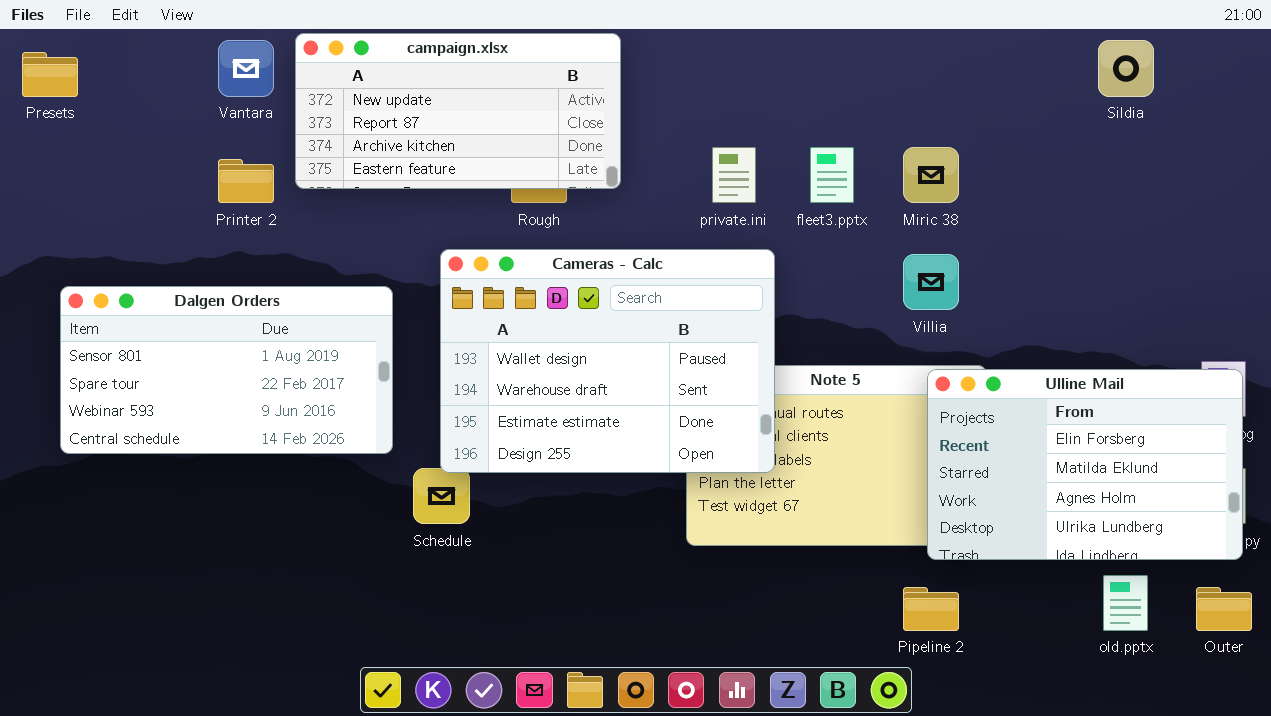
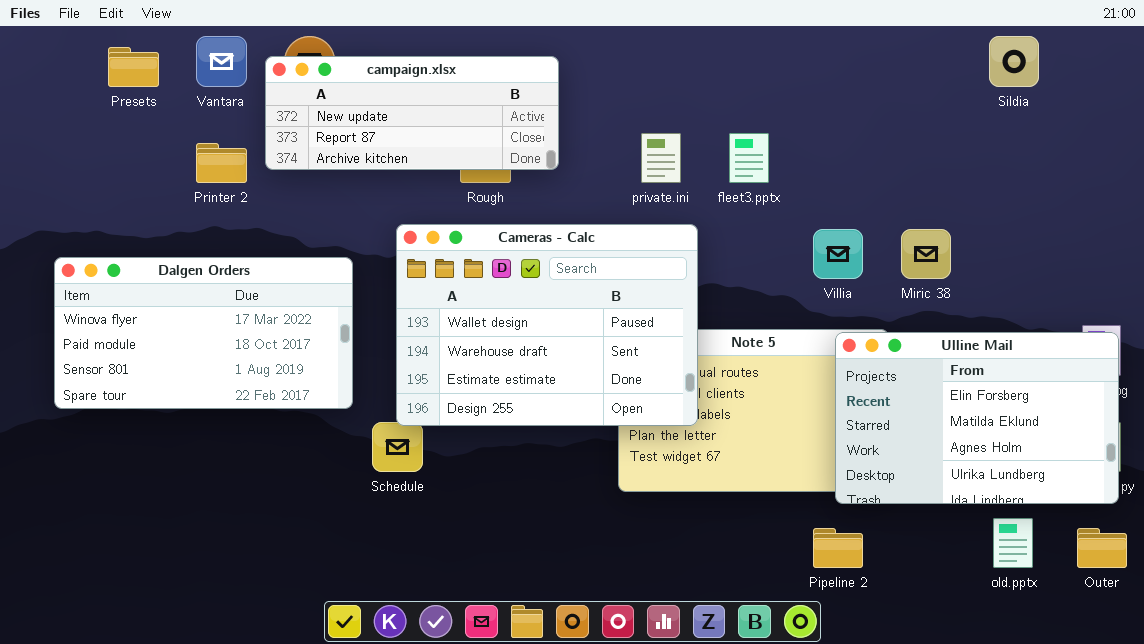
campaign.xlsx: [295,33,621,189] -> [265,56,559,170], resized
Presets: [22,52,78,97] -> [108,47,159,87], moved
Miric 38: [903,147,959,203] -> [901,229,951,279], moved
Dalgen Orders: [60,286,393,454] -> [54,257,353,409], scrolled up 2 rows

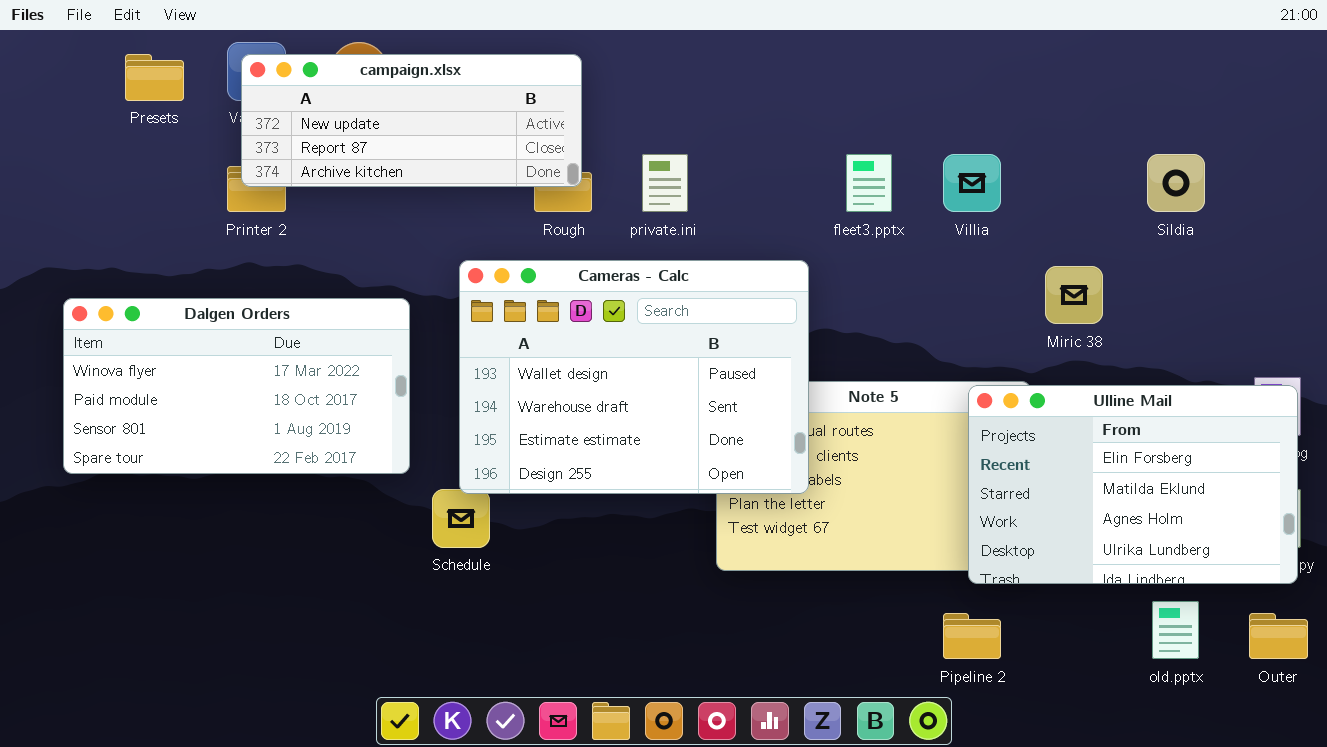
Sildia: [989,36,1039,87] -> [1147,154,1205,212], moved
campaign.xlsx: [265,56,559,170] -> [241,54,582,187], moved
private.ini: [641,133,681,183] -> [642,154,688,212], moved
Villia: [813,229,863,279] -> [943,154,1001,212], moved

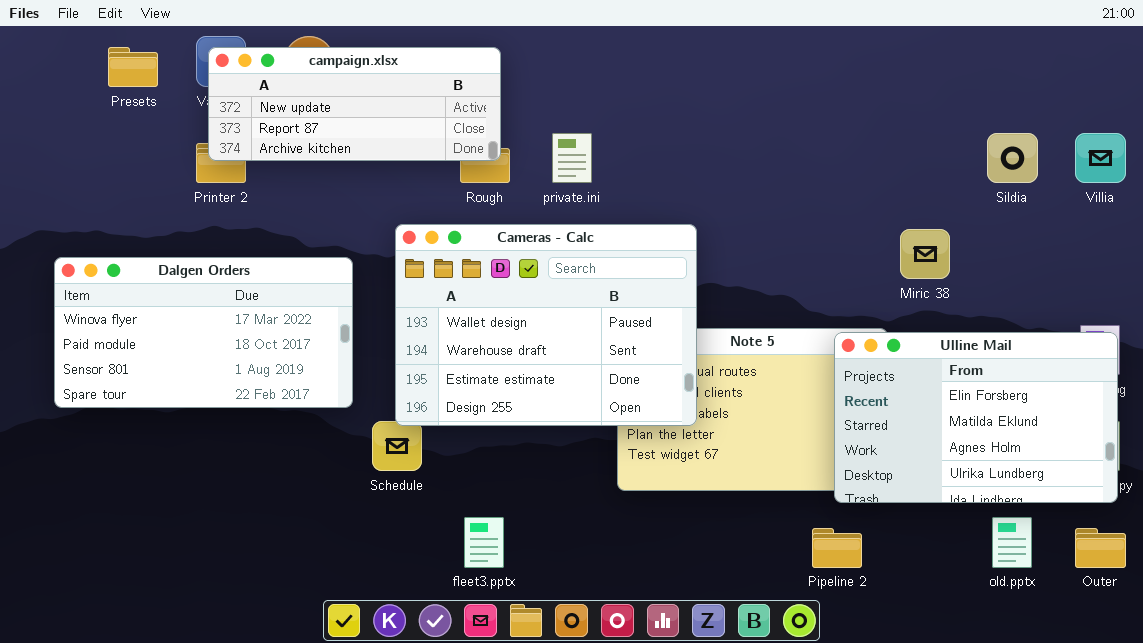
fleet3.pptx: [846,154,892,212] -> [464,517,504,568], moved
Villia: [943,154,1001,212] -> [1075,133,1126,183], moved

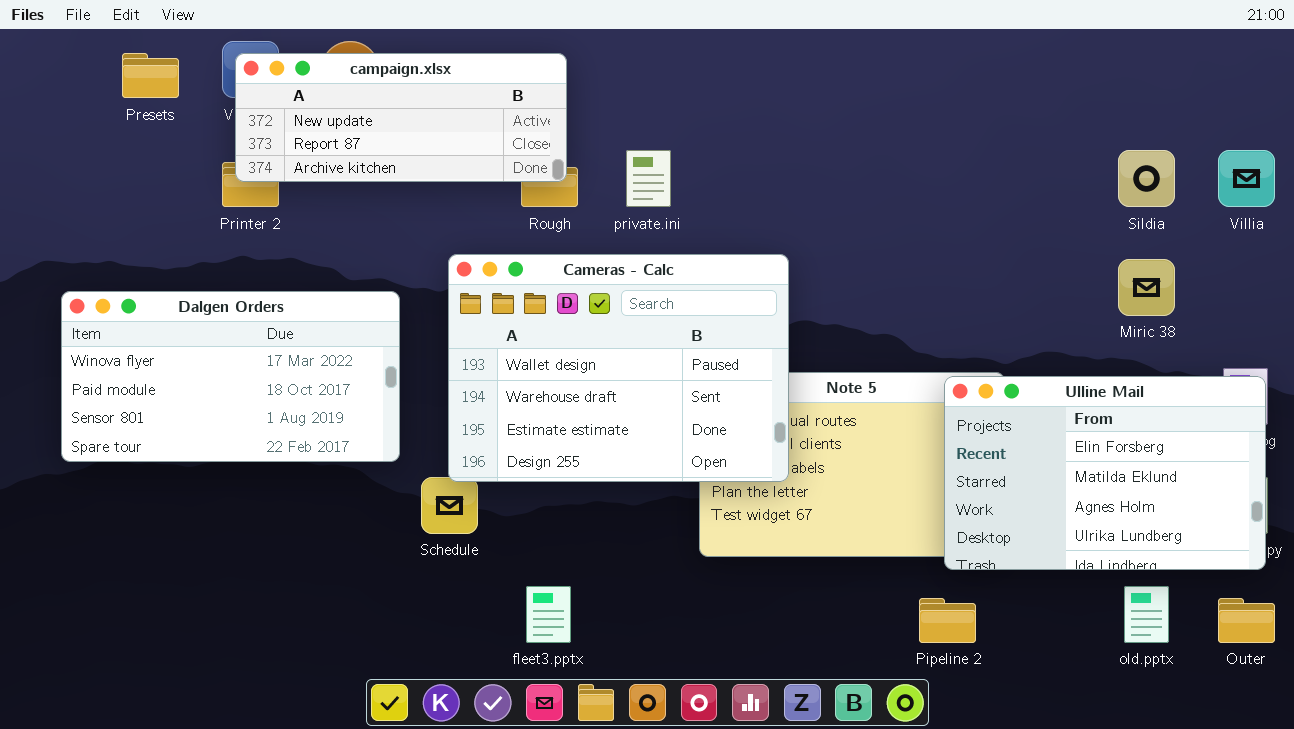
Miric 38: [900,229,950,279] -> [1118,259,1175,316], moved

